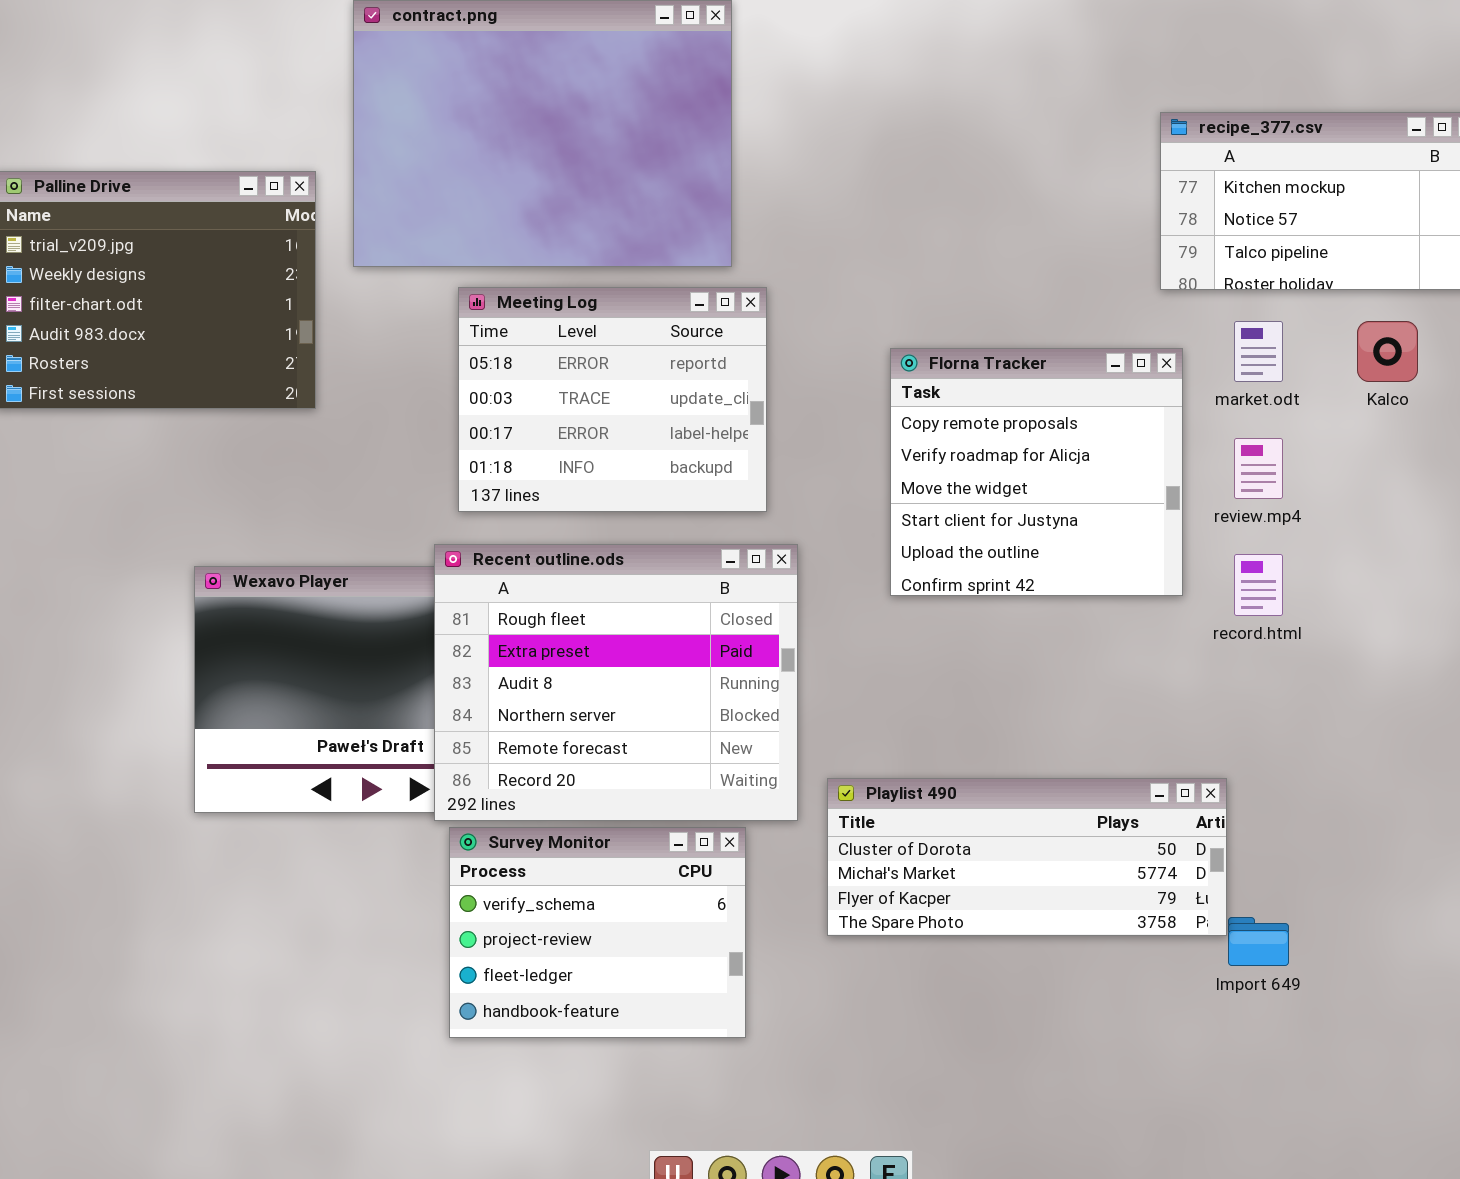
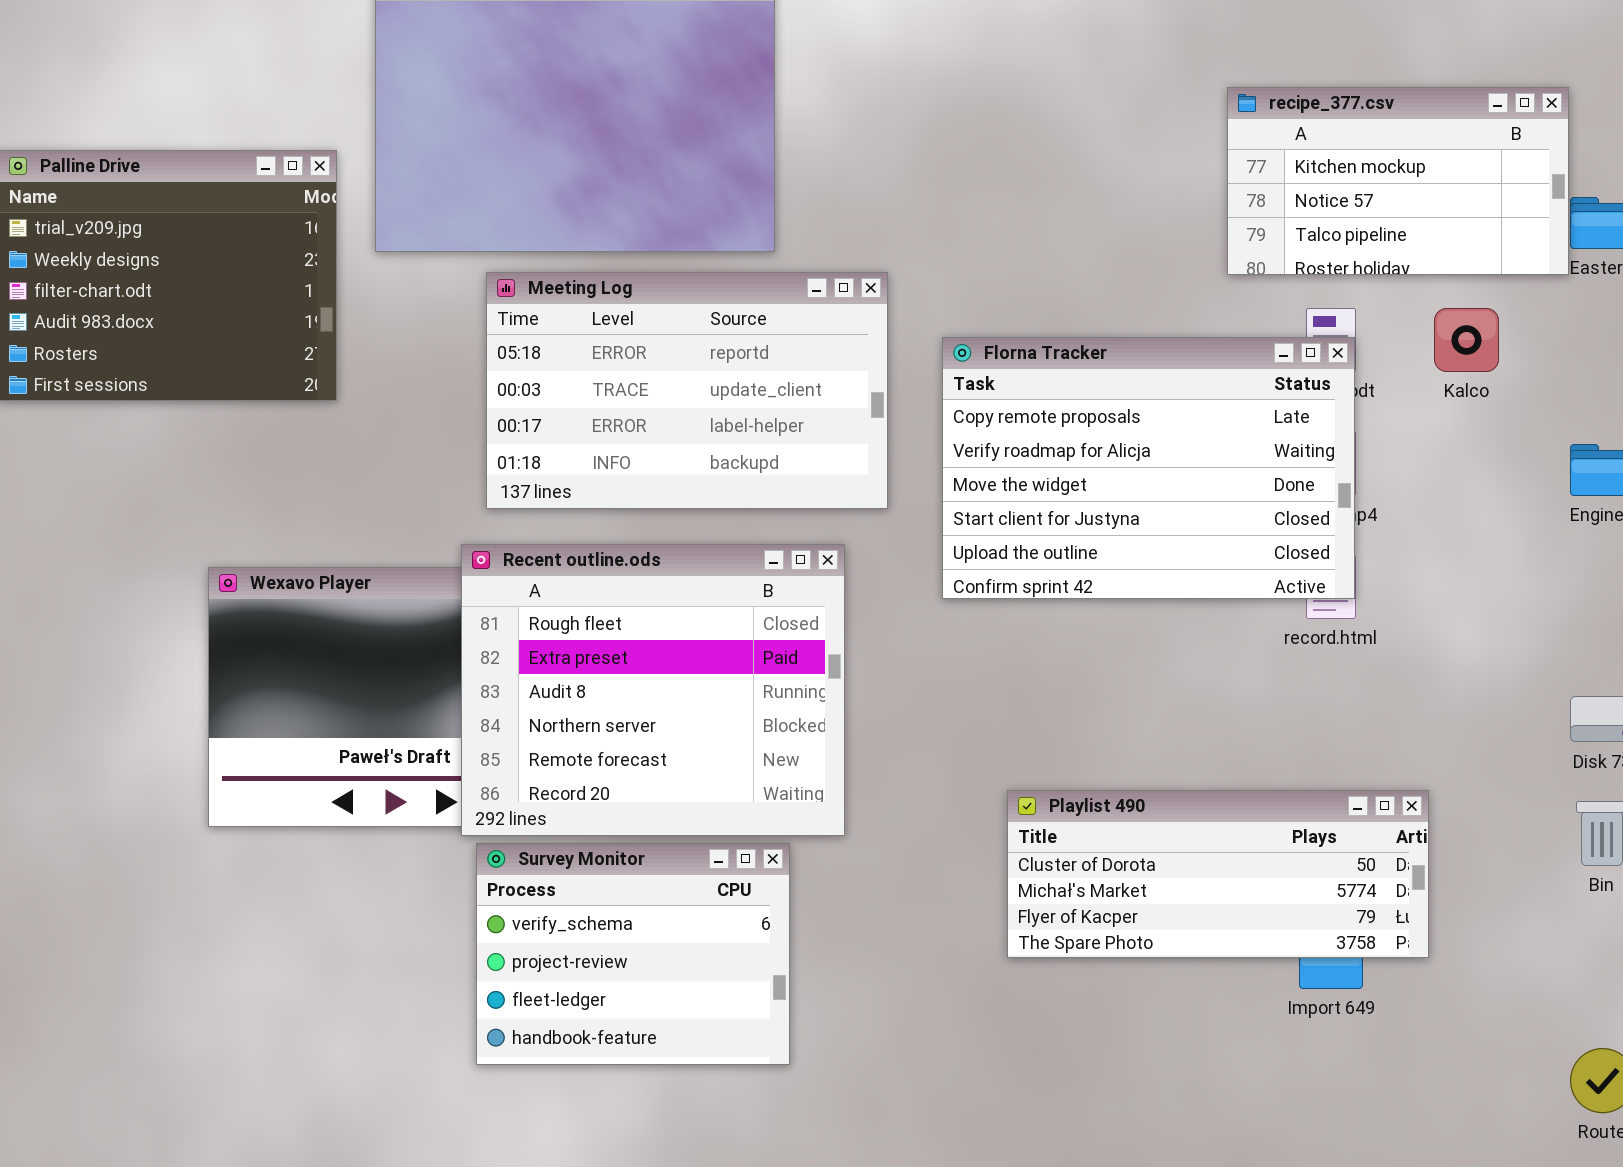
Meeting Log: [458,287,767,512] -> [486,272,888,509], resized
Florna Tracker: [890,348,1183,596] -> [942,337,1355,599], resized
Playlist 490: [827,778,1227,936] -> [1007,790,1429,958], moved

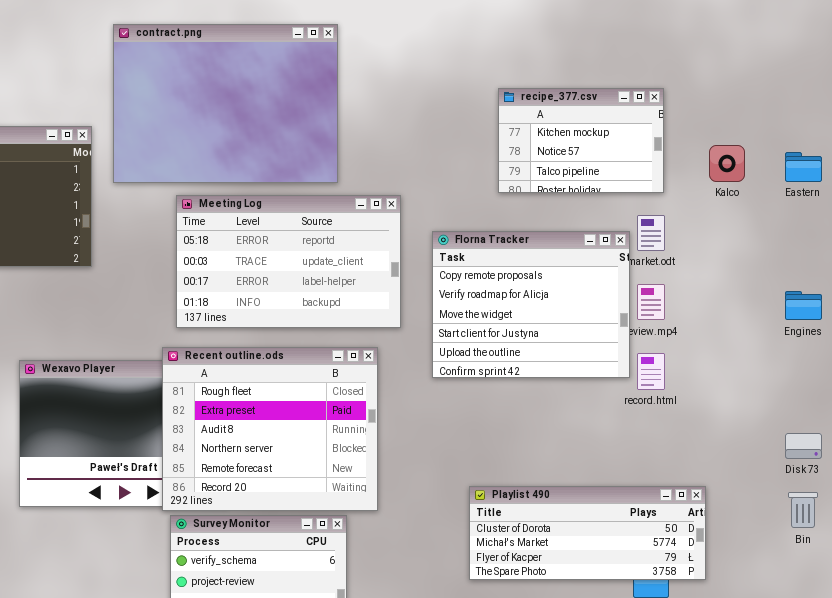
recipe_377.csv: [1227,87,1569,275] -> [498,88,664,193], moved, resized
Kalco: [1434,308,1499,372] -> [709,145,745,182], moved
Florna Tracker: [942,337,1355,599] -> [432,231,630,378], resized

